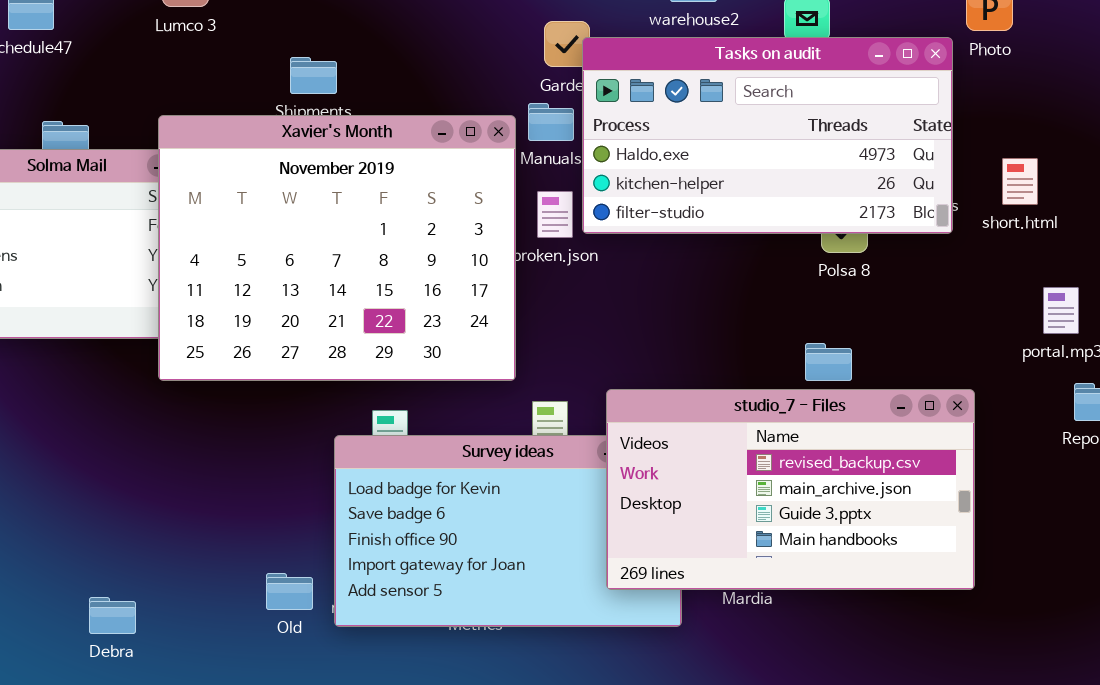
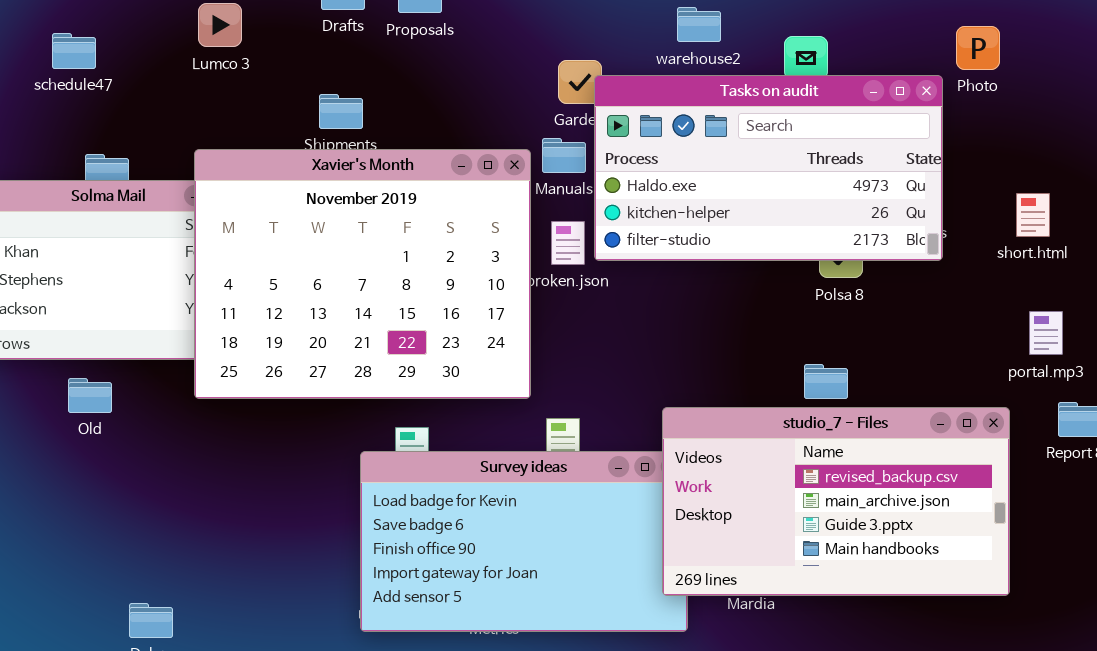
short.html: [1002,158,1038,205] -> [1016,193,1050,237], moved
studio_7 - Files: [606,389,975,590] -> [662,407,1010,596], moved
Old: [266,573,313,610] -> [68,378,112,413], moved

